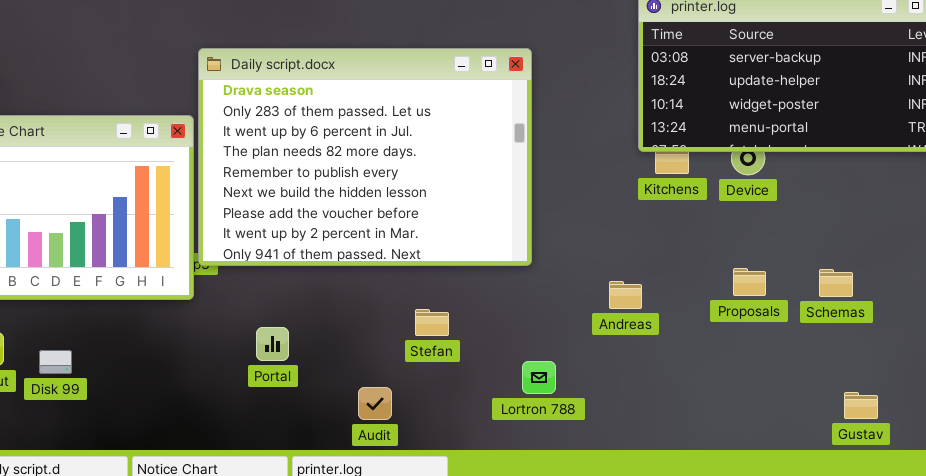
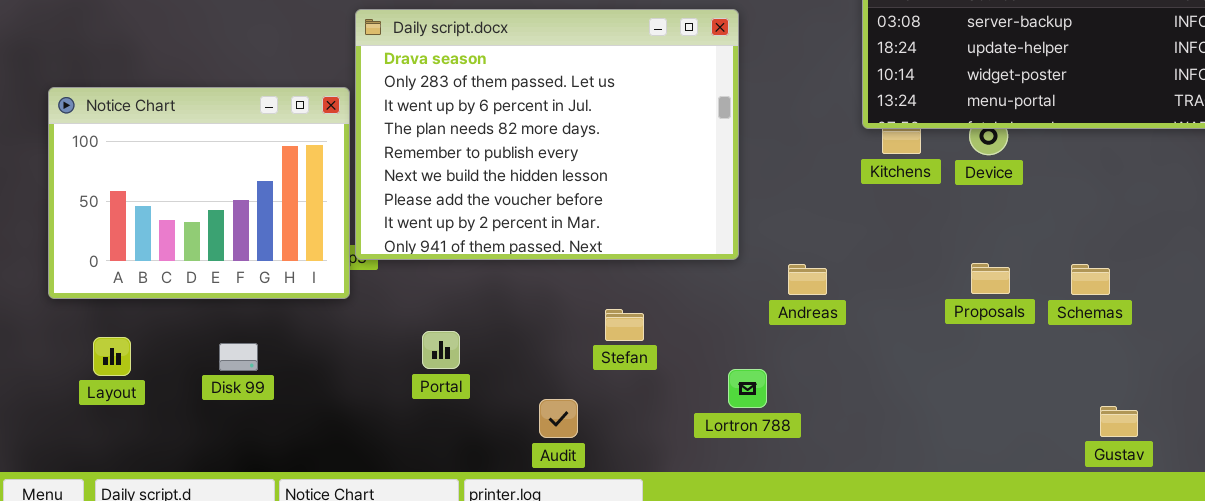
Andreas: [609,281,642,309] -> [788,264,827,295], moved
Disk 99: [39,350,72,374] -> [219,343,258,371], moved

